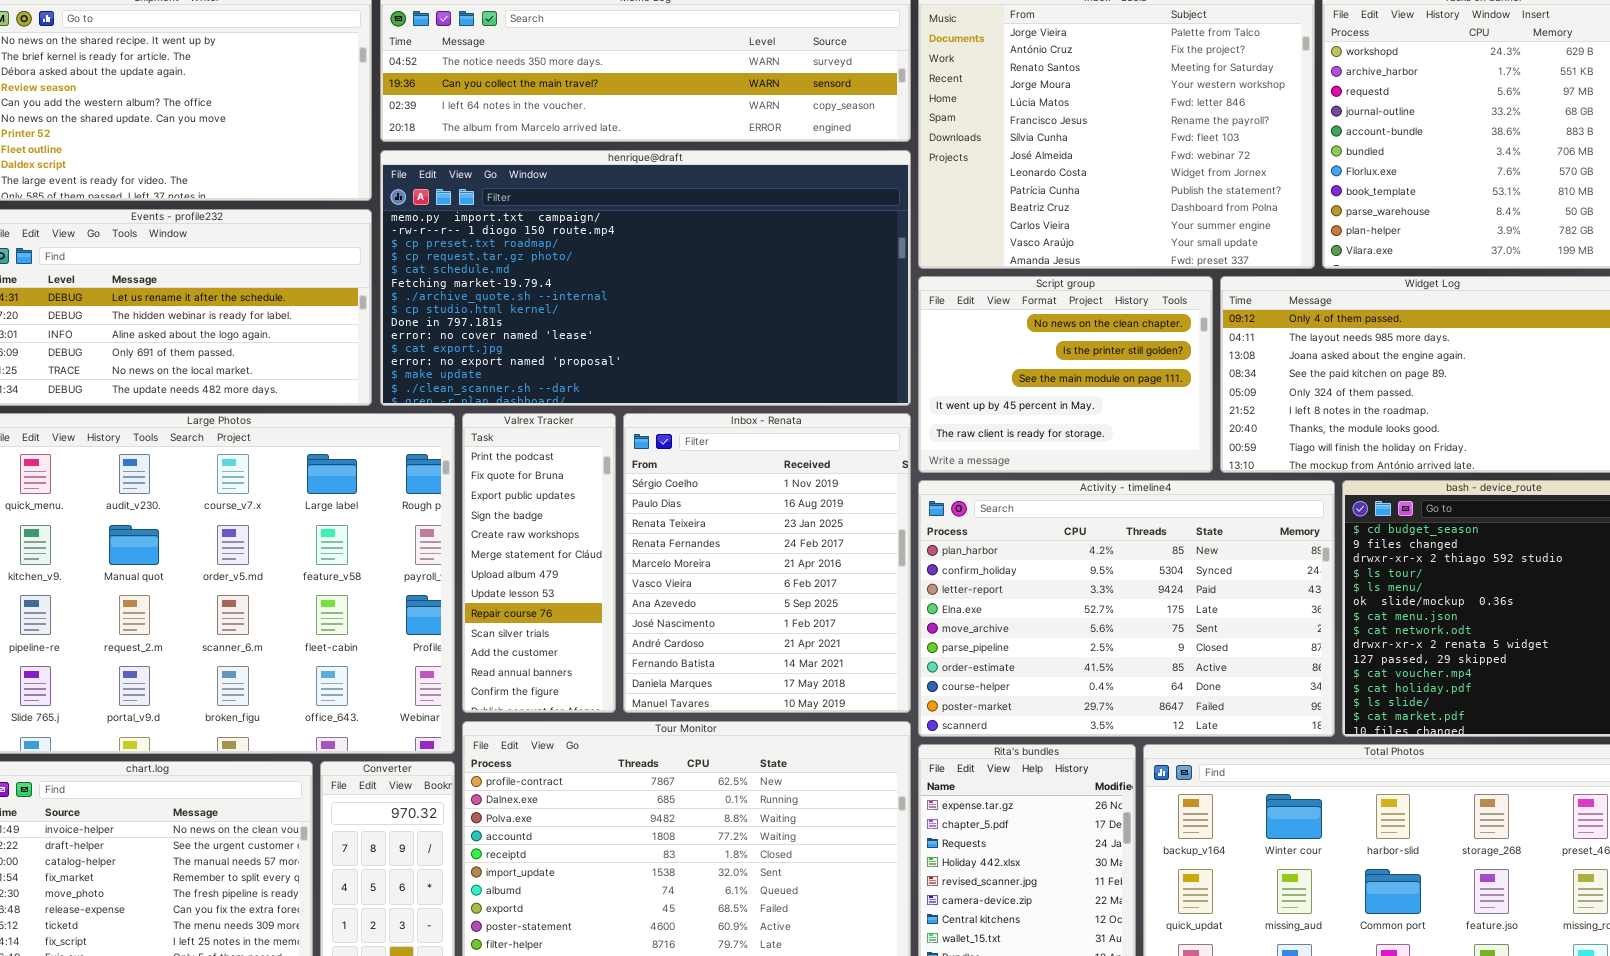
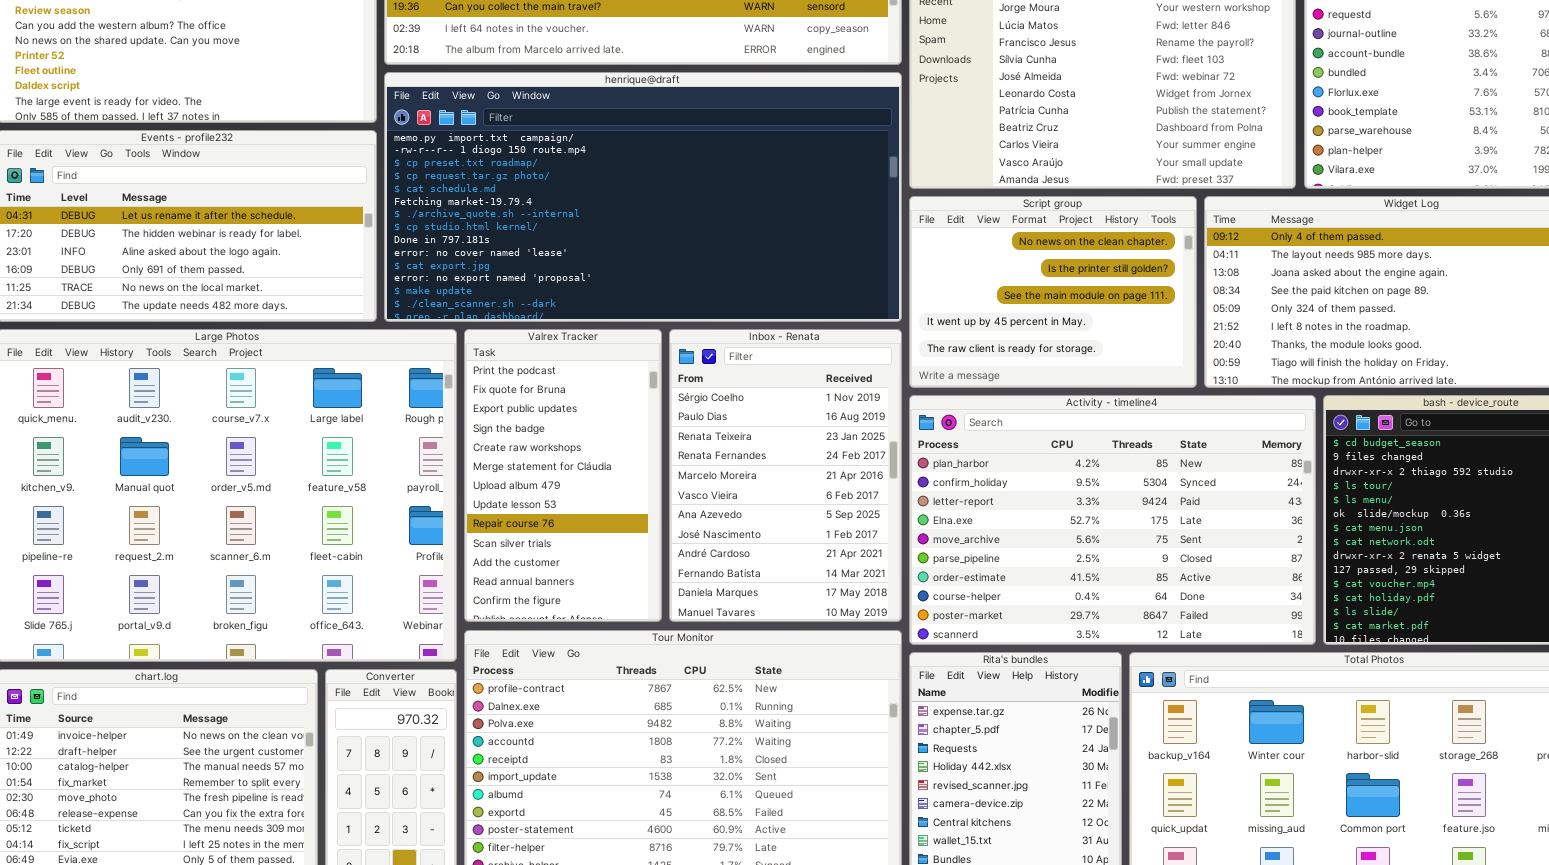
Valrex Tracker: [462,413,616,713] -> [464,329,662,622], resized
Inbox - Renata: [623,413,911,713] -> [669,329,902,622], resized

